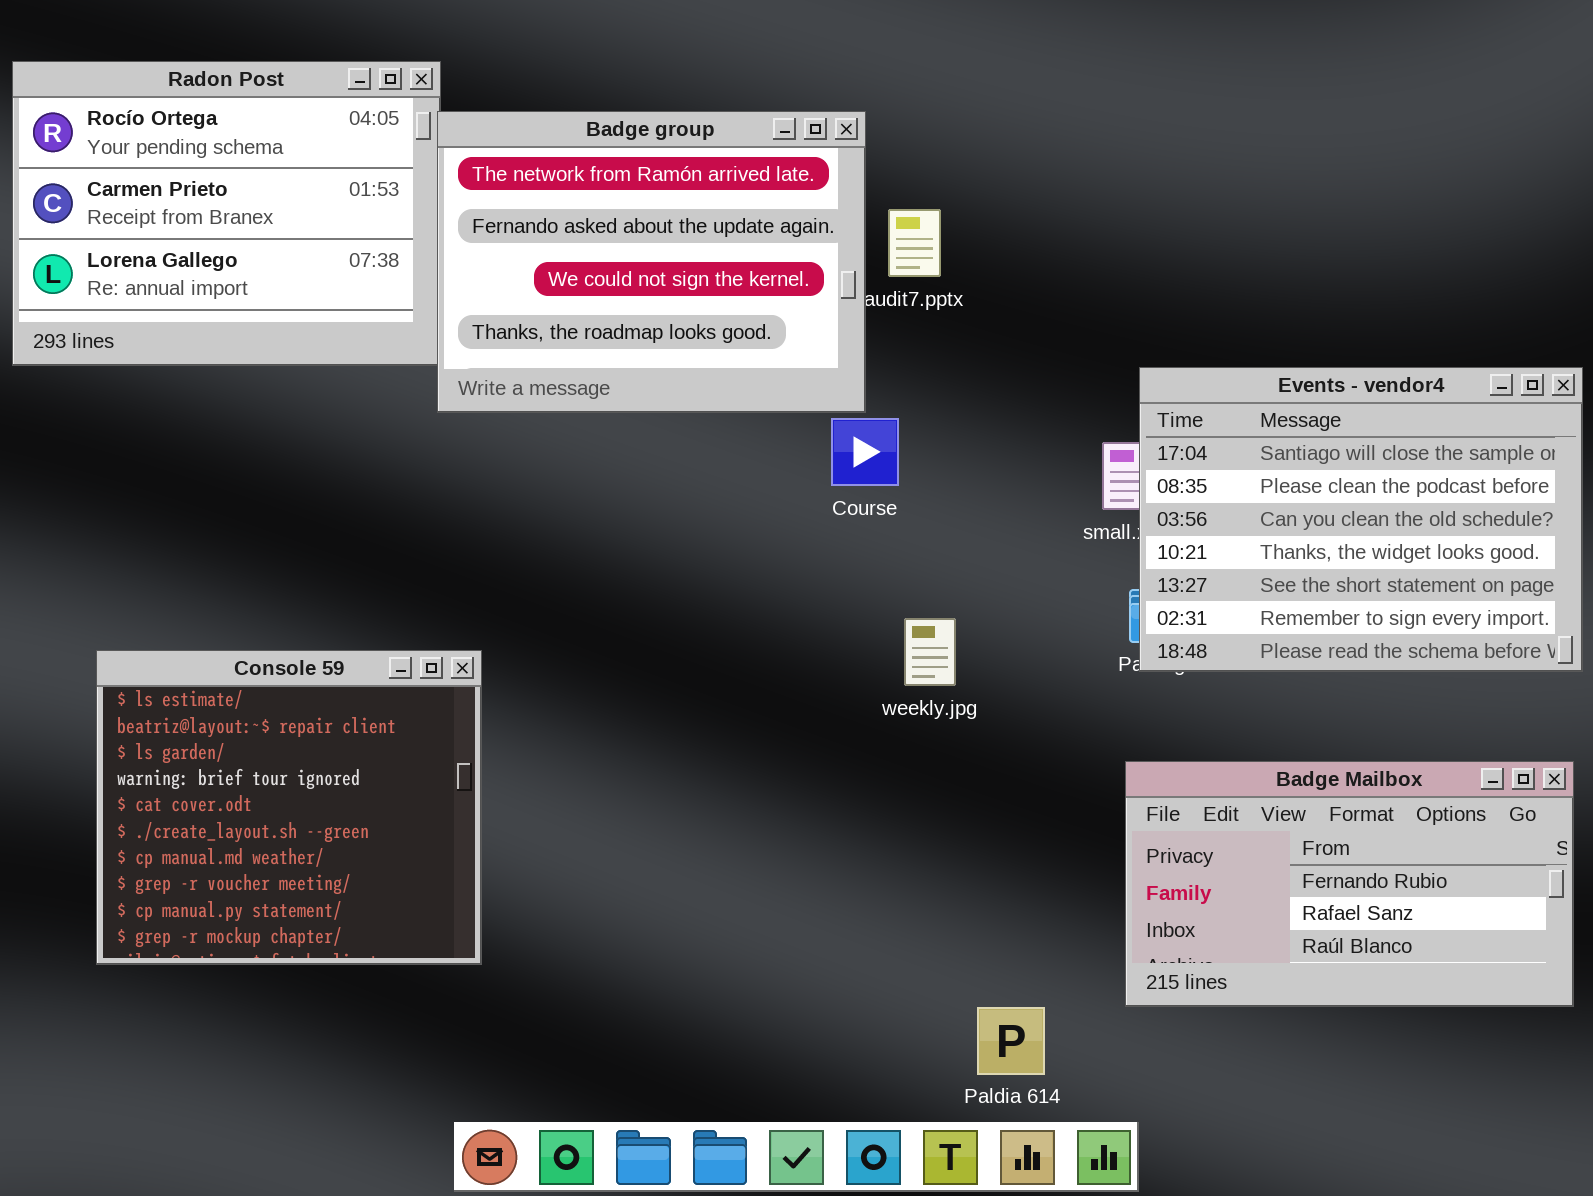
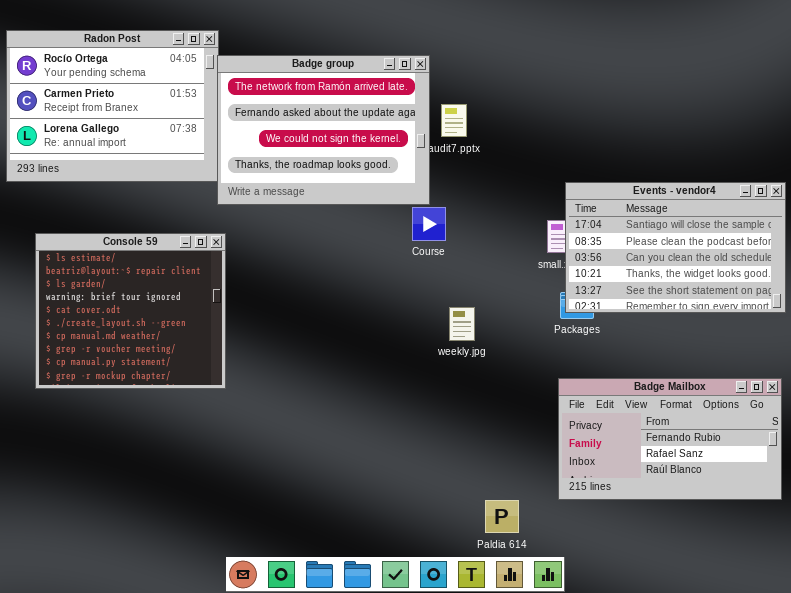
Events - vendor4: [1139,367,1583,672] -> [565,182,786,313], resized
Console 59: [96,650,482,965] -> [35,233,226,389], moved

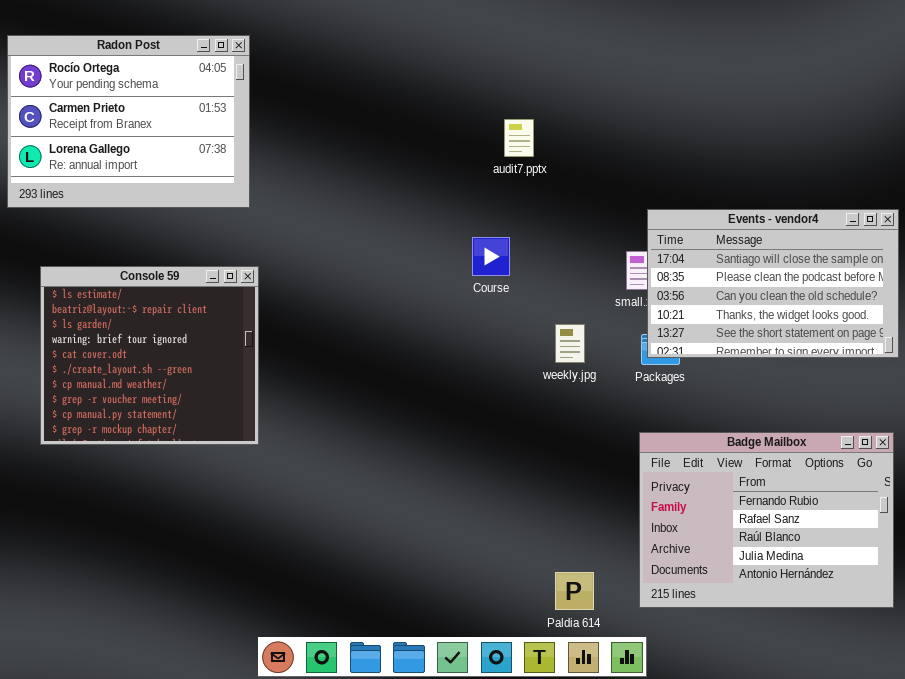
Badge group: [217,55,430,205] -> none, closed
weekly.jpg: [449,307,475,341] -> [555,324,585,363], moved
Badge Mailbox: [558,378,782,500] -> [639,432,894,608], resized

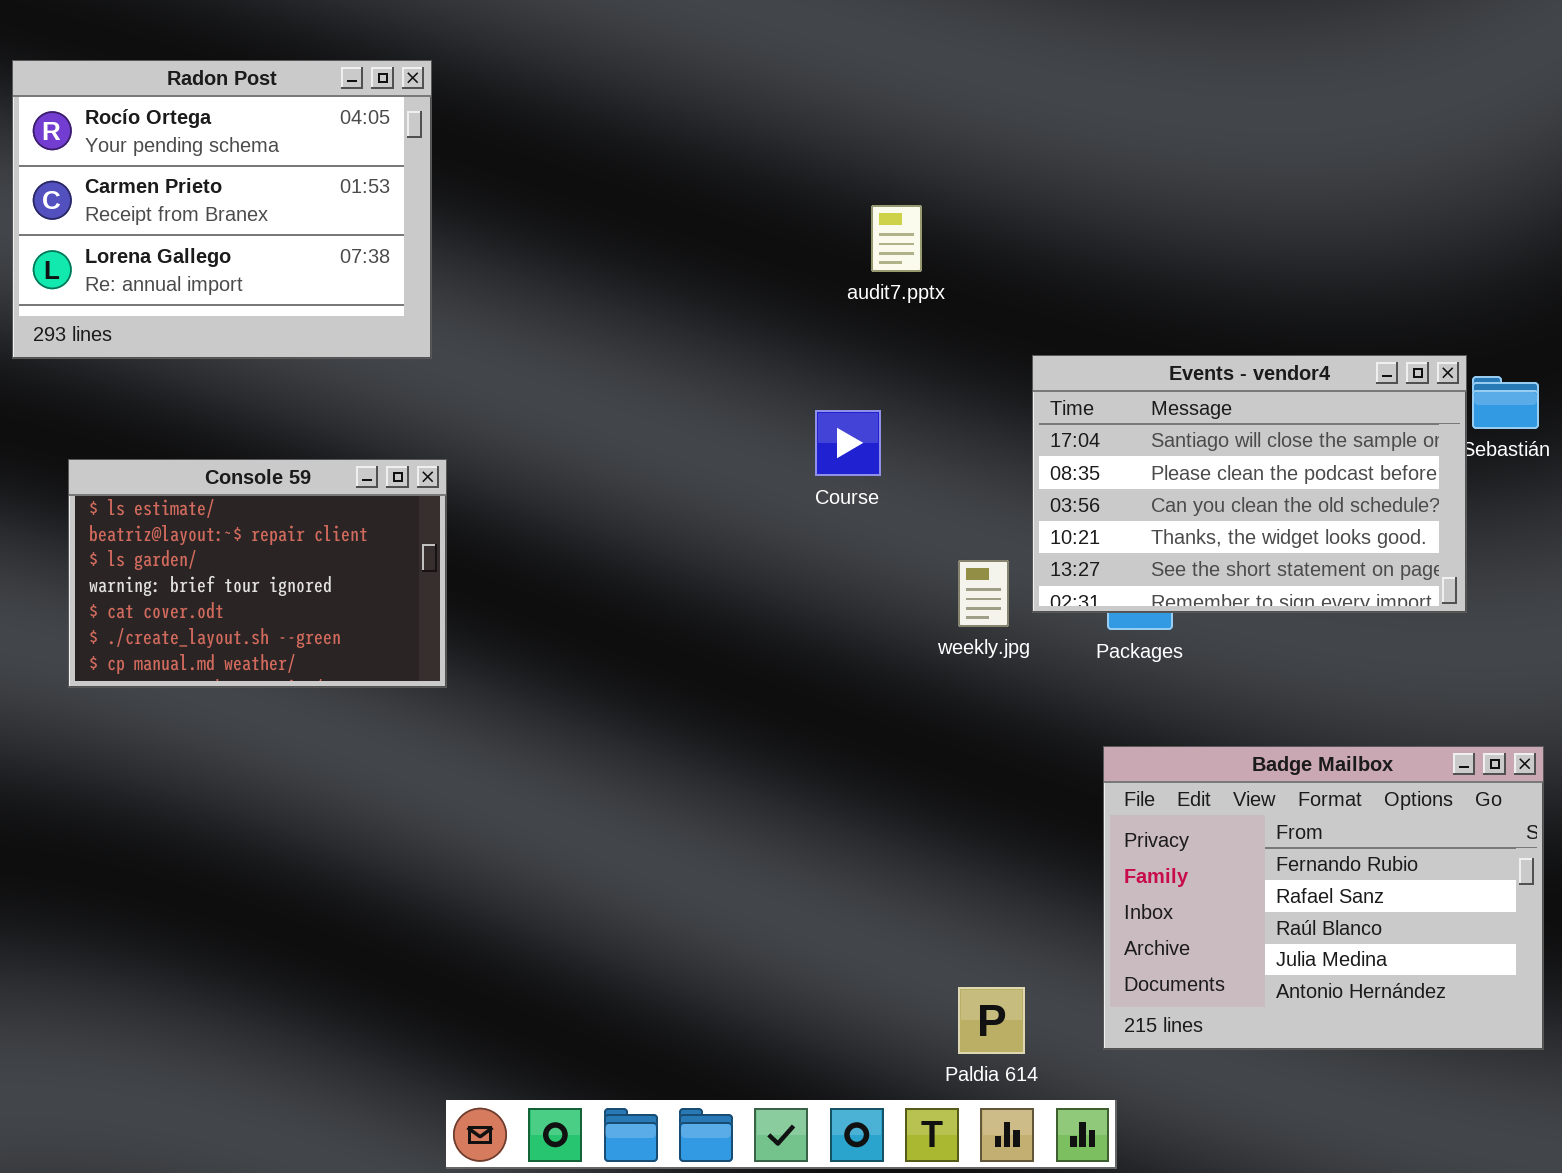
Events - vendor4: [647,209,899,358] -> [1032,355,1467,613], moved
Console 59: [40,266,259,445] -> [68,459,447,688], resized

